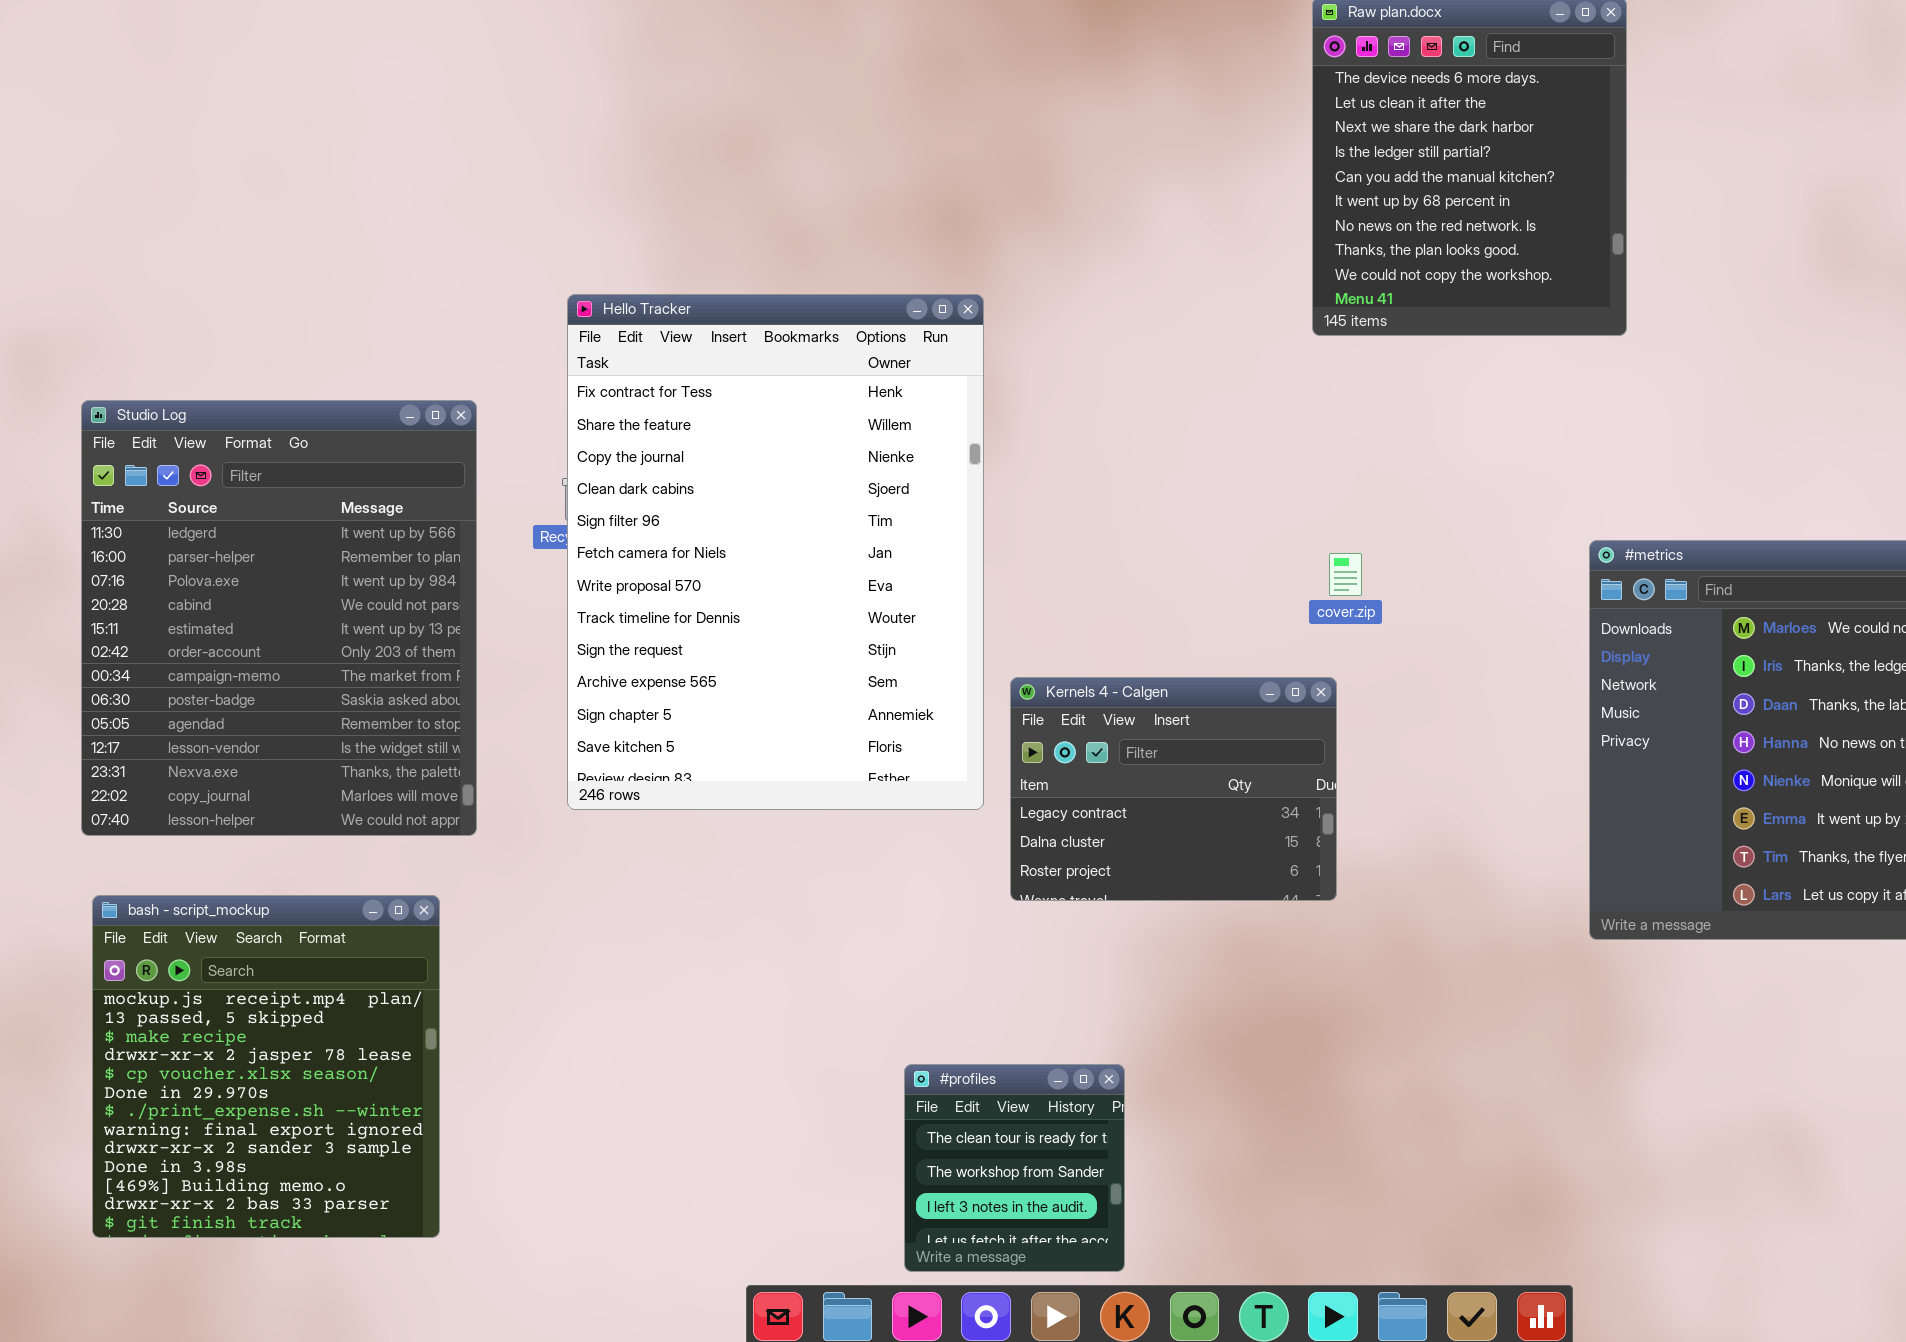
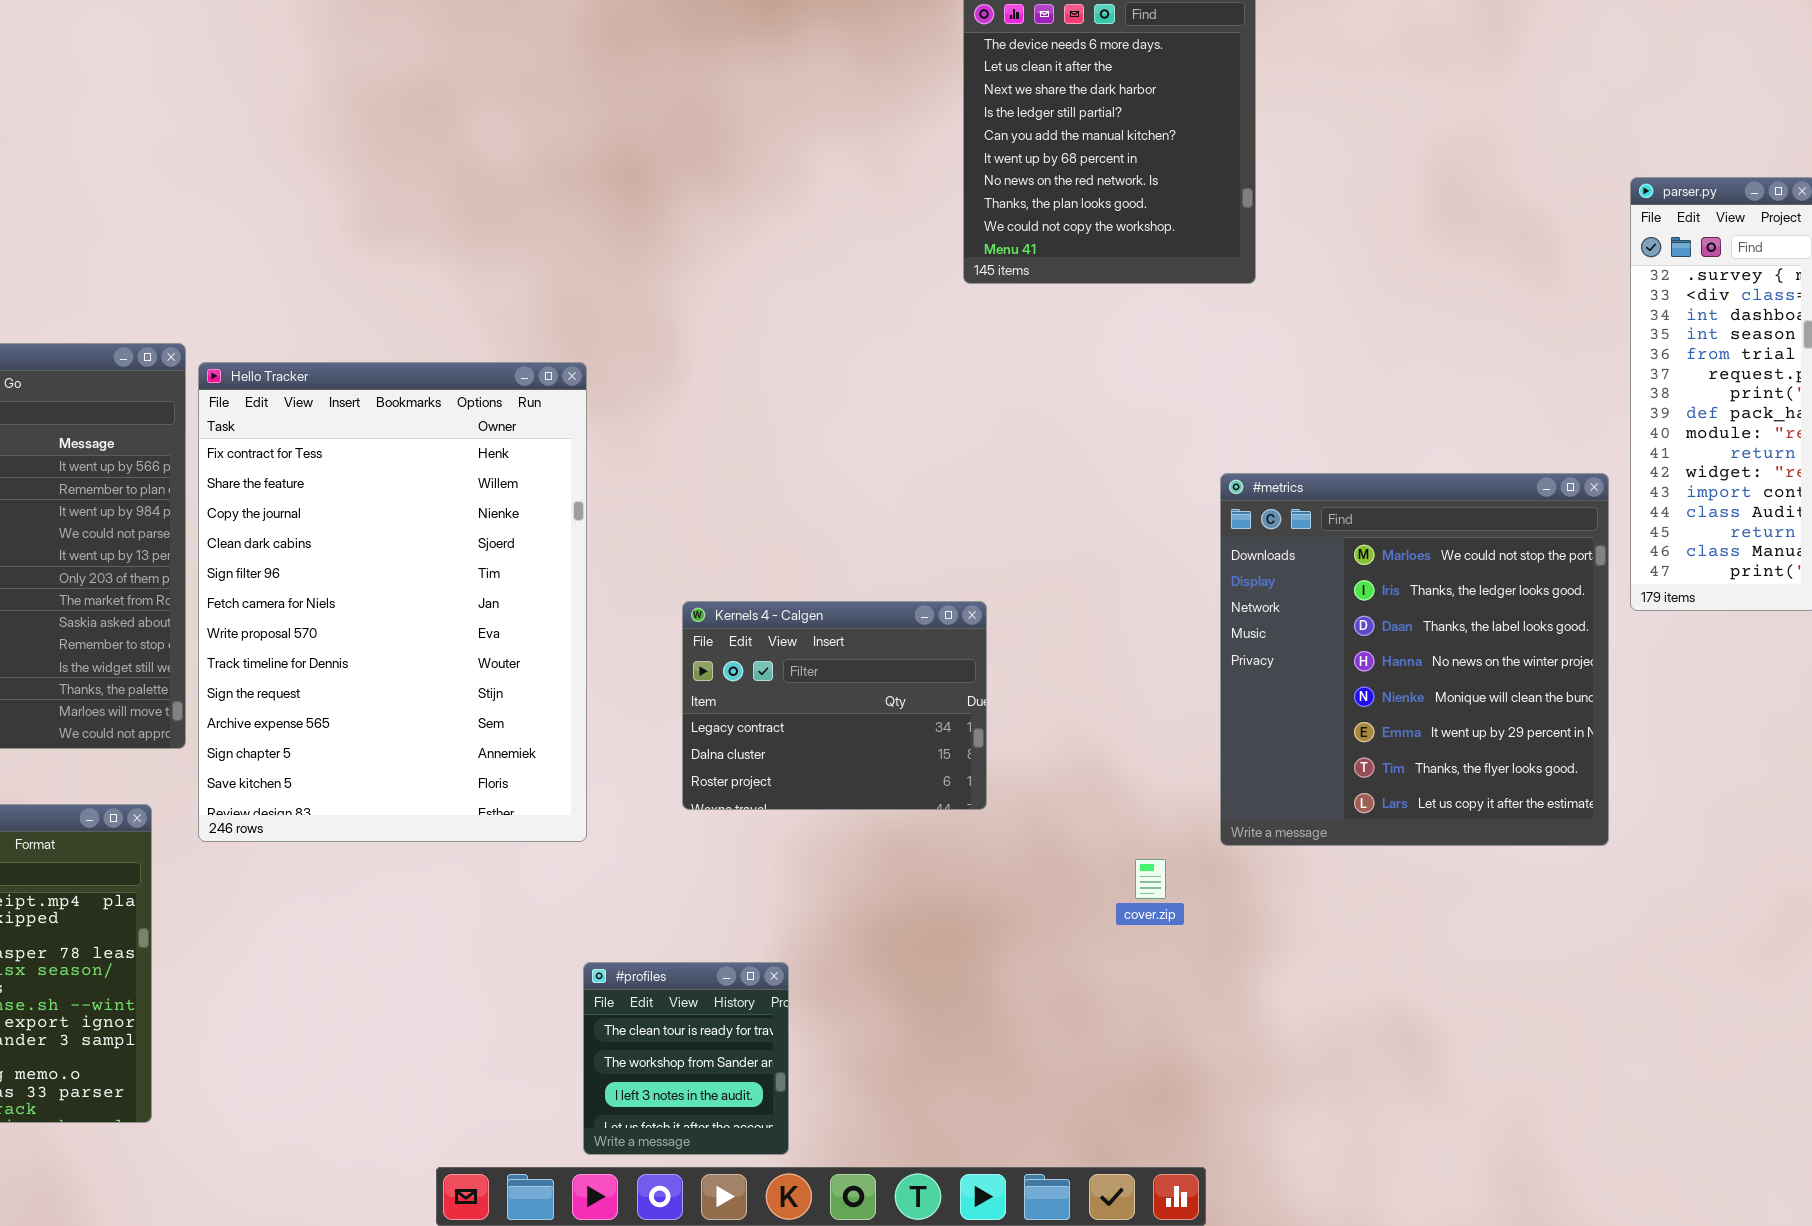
Hello Tracker: [567,294,984,810] -> [198,362,587,842], moved
cover.zip: [1329,553,1362,596] -> [1135,859,1166,899], moved

